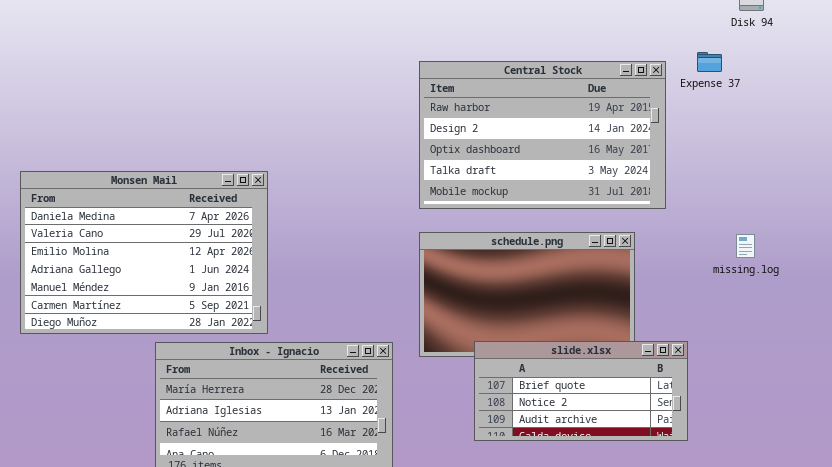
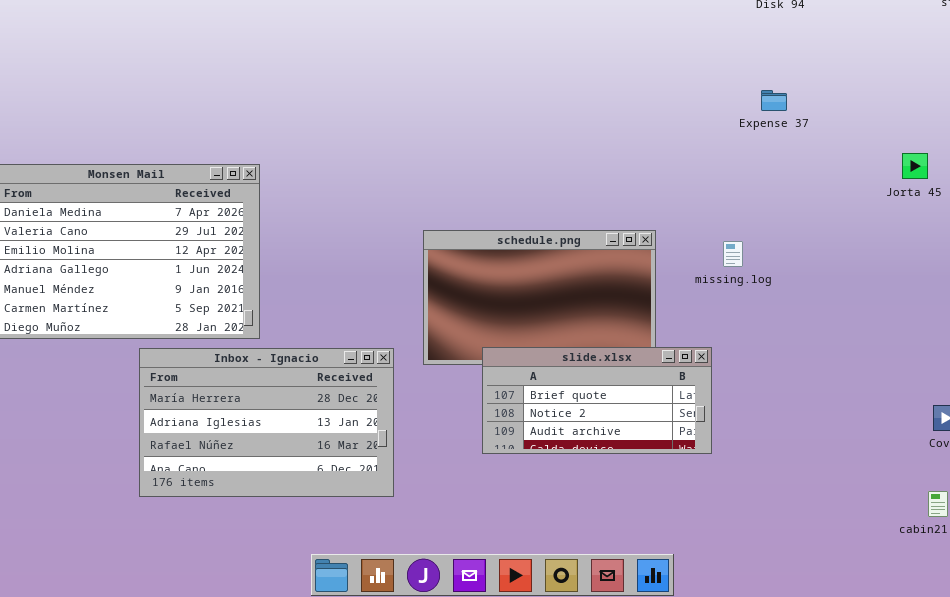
Expense 37: [697,52,722,72] -> [761,90,787,111], moved
Central Stock: [419,61,666,209] -> none, closed
missing.log: [736,234,755,258] -> [723,241,743,267], moved

